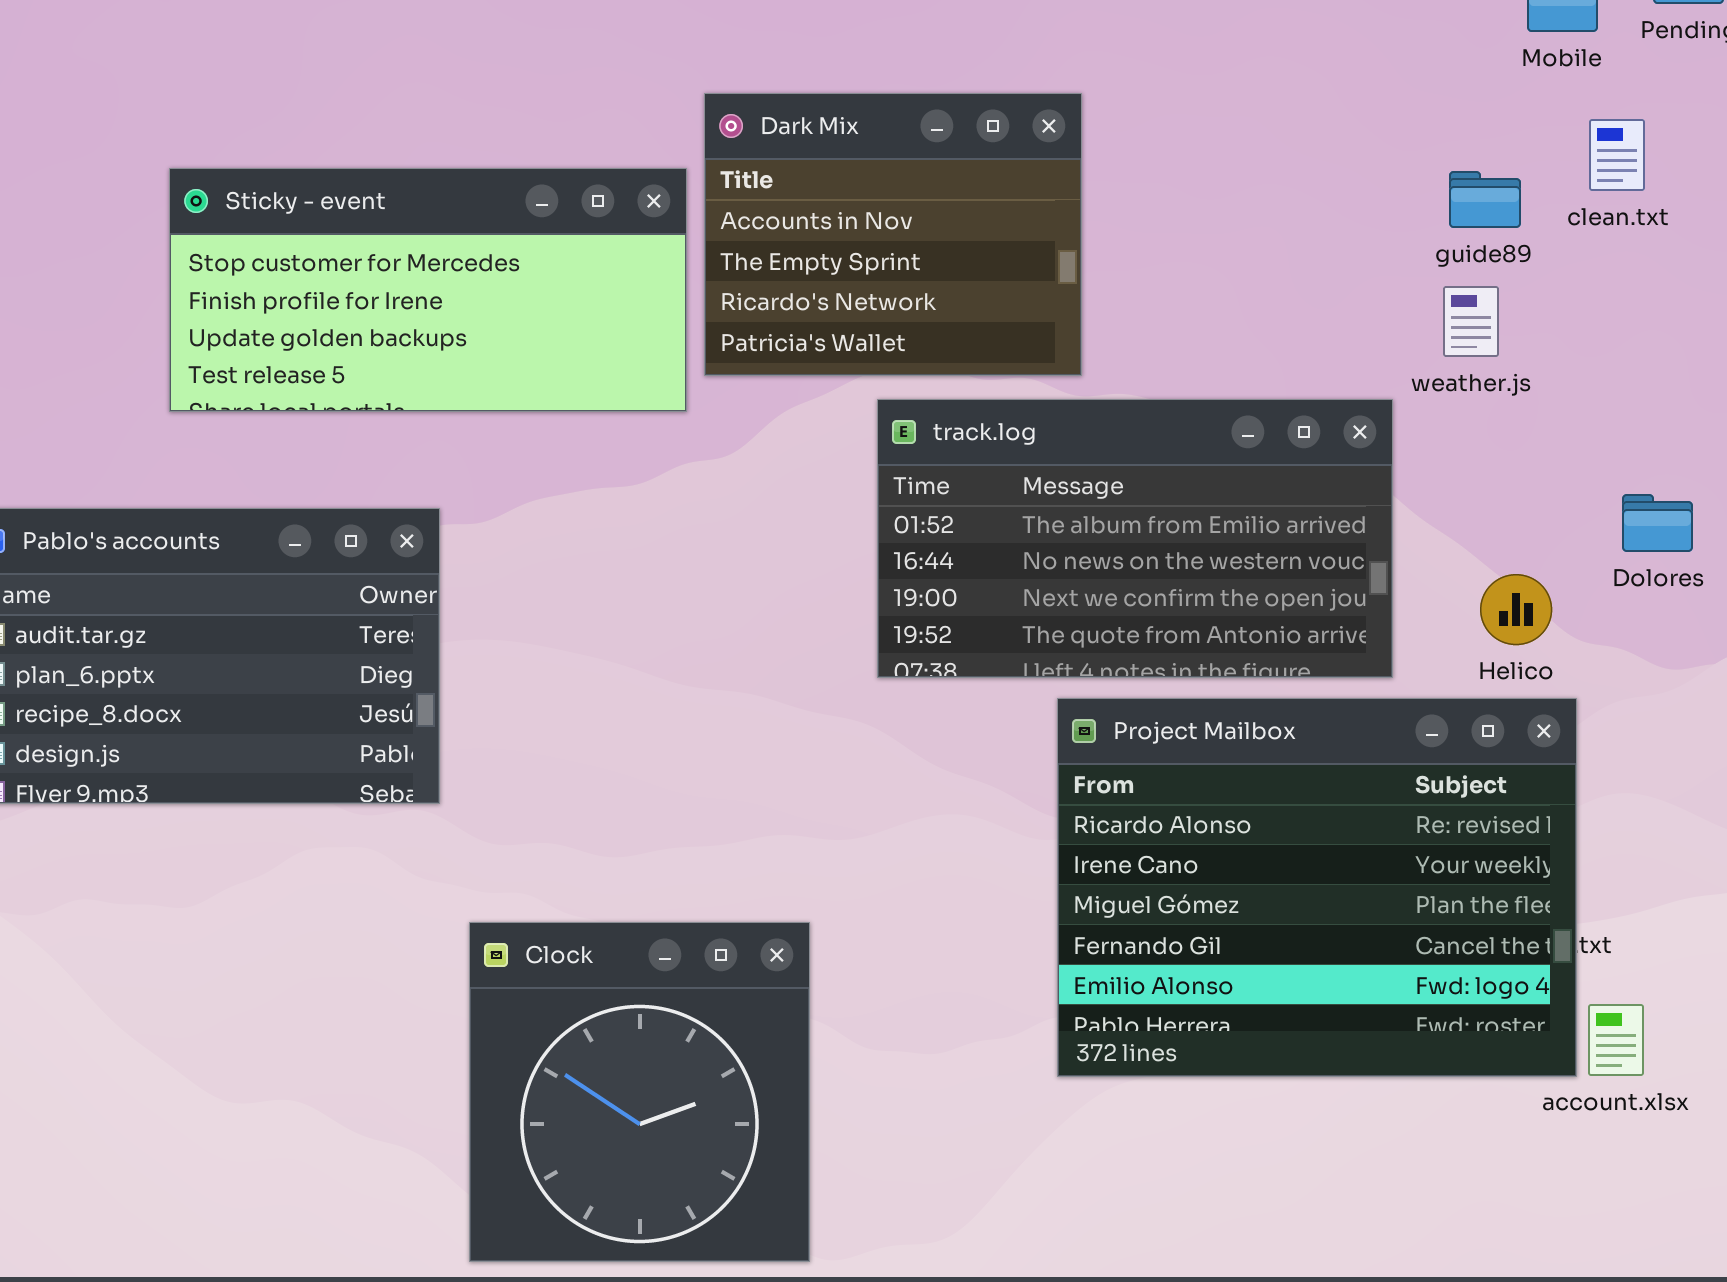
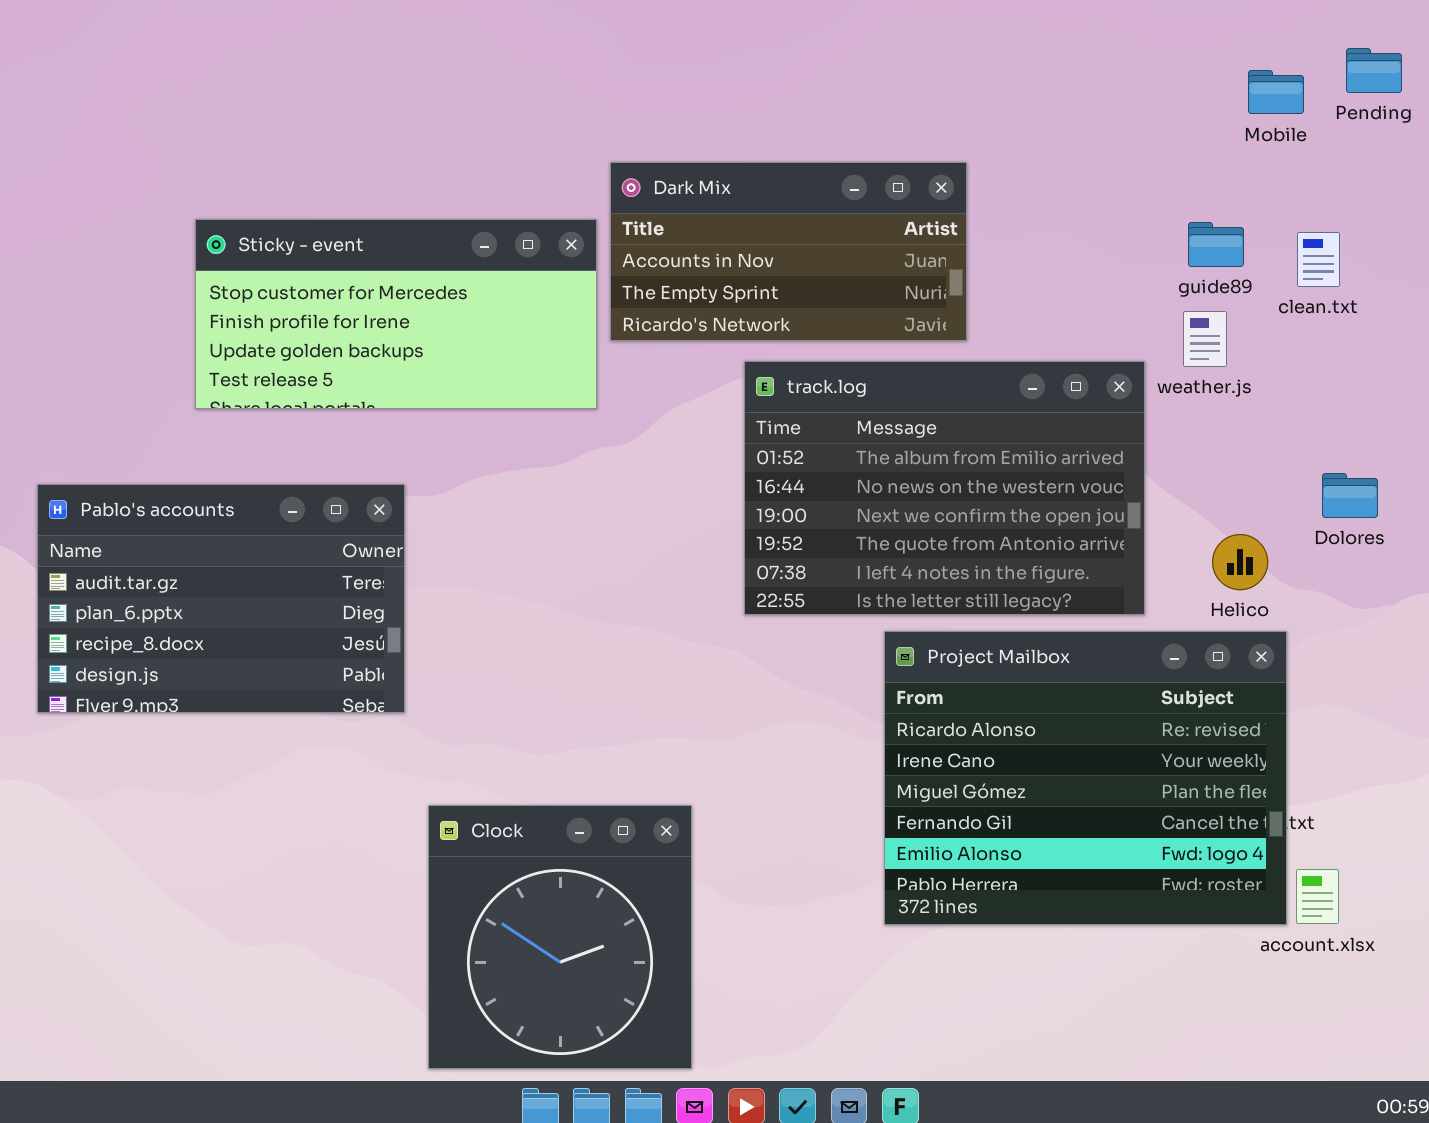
Dark Mix: [704,93,1082,376] -> [610,162,967,341], resized
clean.txt: [1589,119,1645,191] -> [1297,232,1340,287], moved
track.log: [877,399,1393,678] -> [744,361,1145,615], resized

